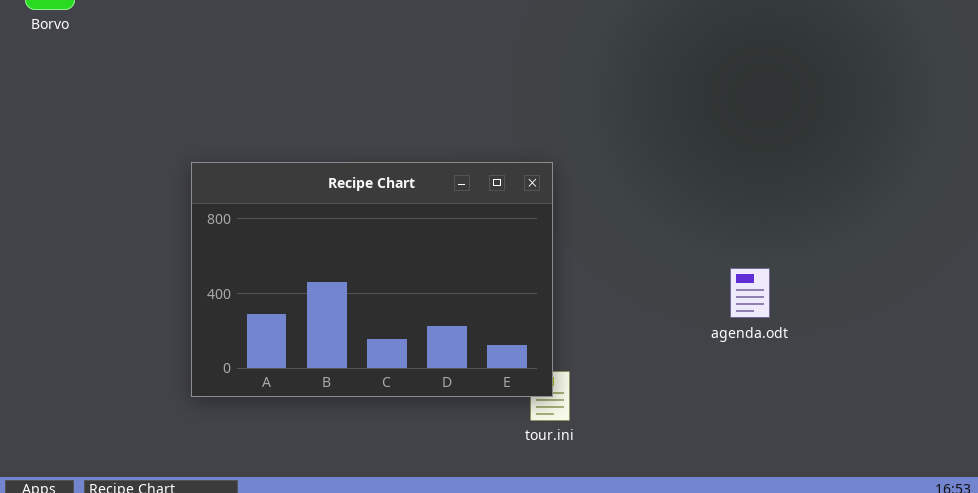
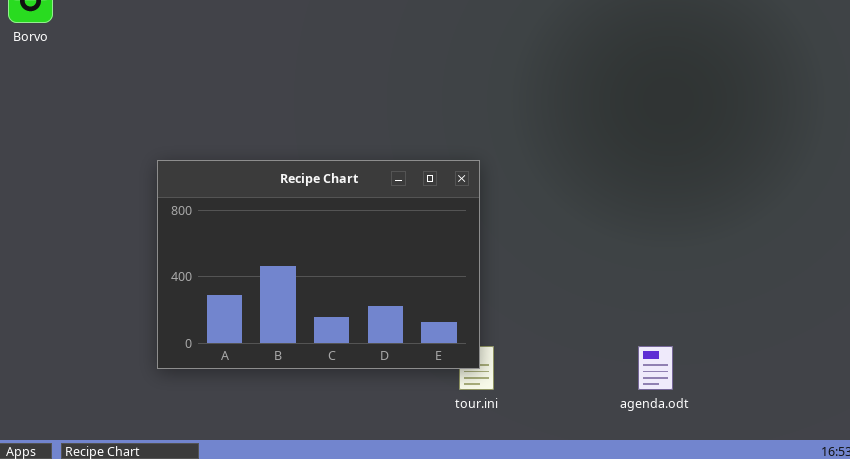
agenda.odt: [730,268,770,318] -> [638,346,673,390], moved

